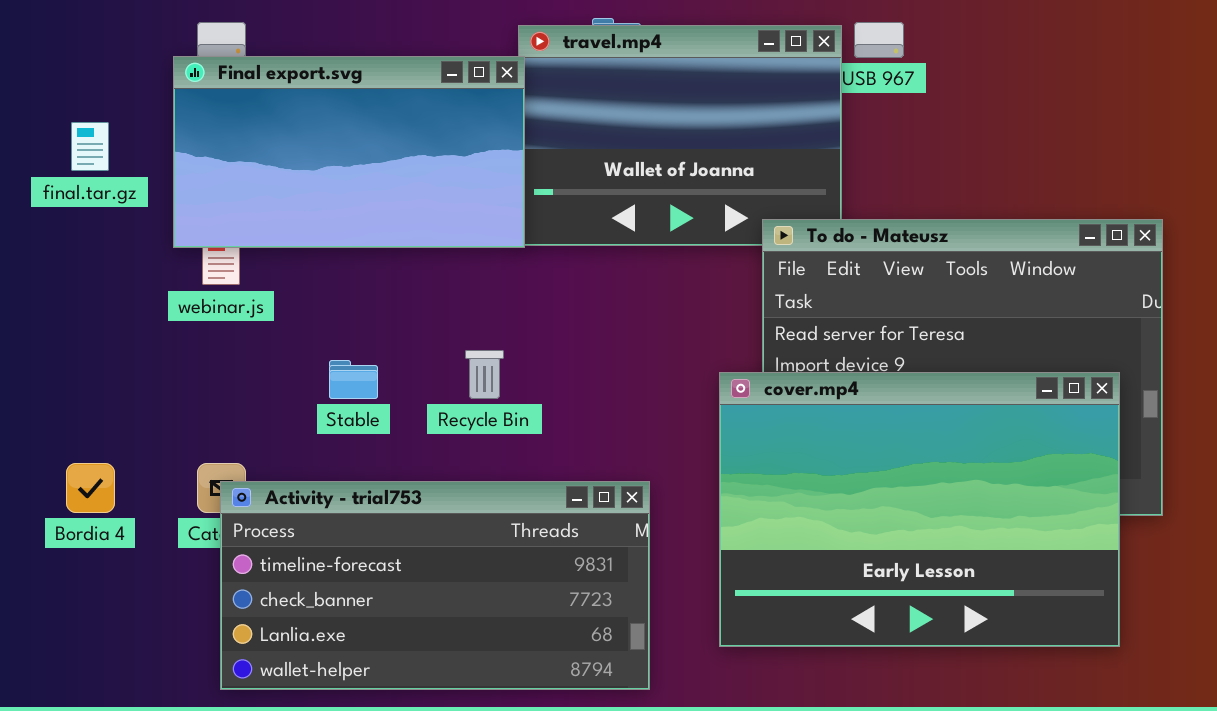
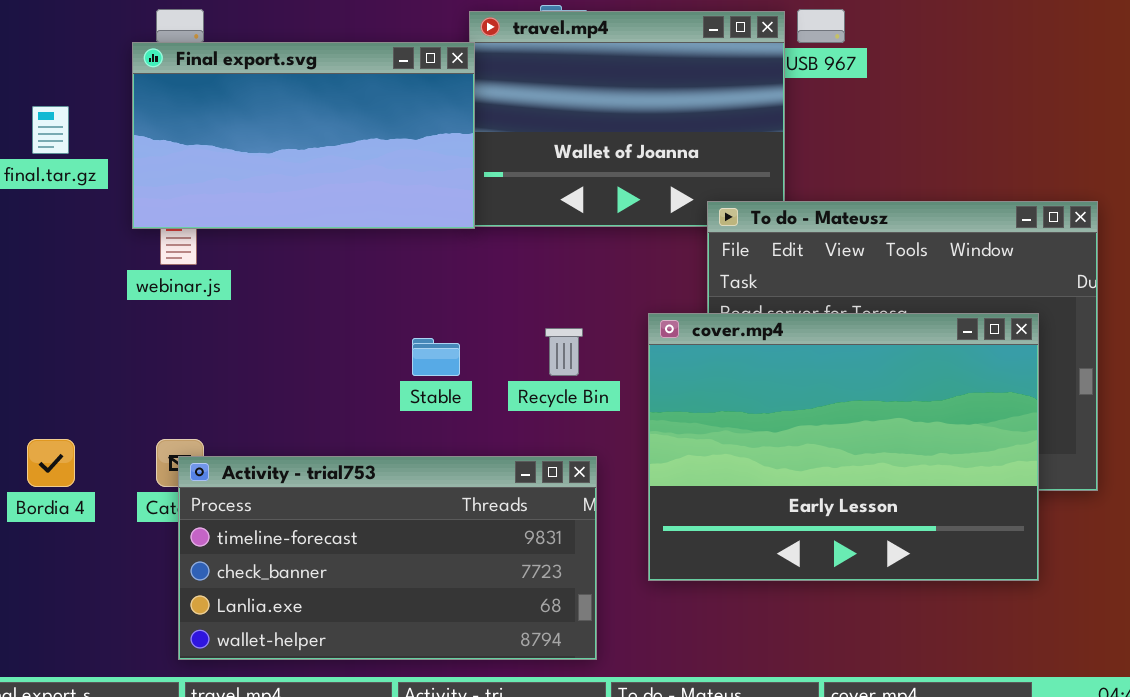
Recycle Bin: [465,350,504,399] -> [545,328,583,376], moved
Stable: [329,360,378,399] -> [412,338,460,376], moved
cover.mp4: [719,372,1120,647] -> [648,313,1039,581], moved

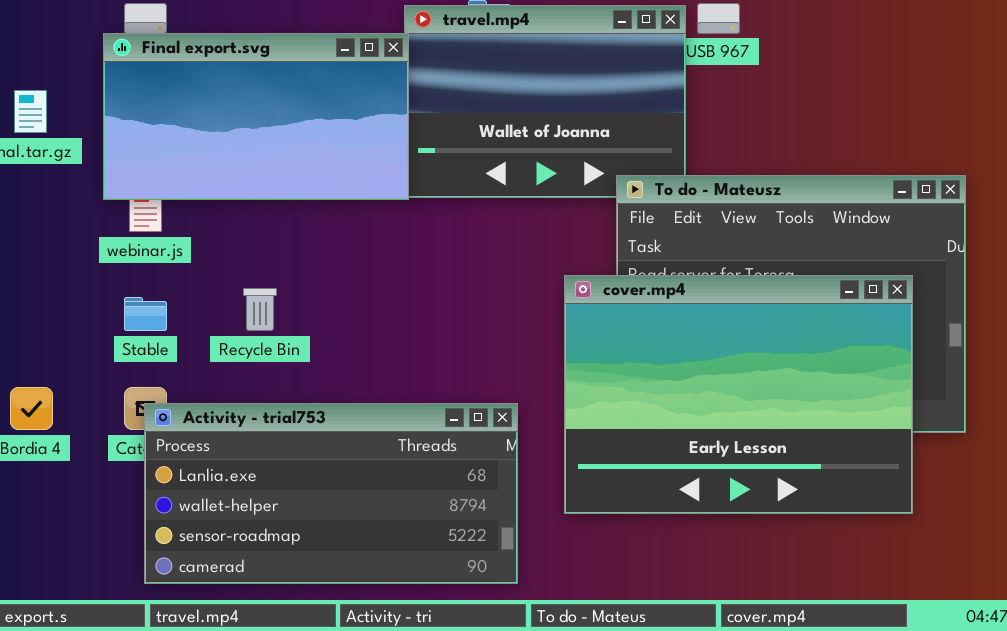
Recycle Bin: [545,328,583,376] -> [243,288,277,331], moved
Stable: [412,338,460,376] -> [124,297,167,331], moved
Activity - trial753: [178,456,597,660] -> [144,403,518,584], scrolled down 2 rows

